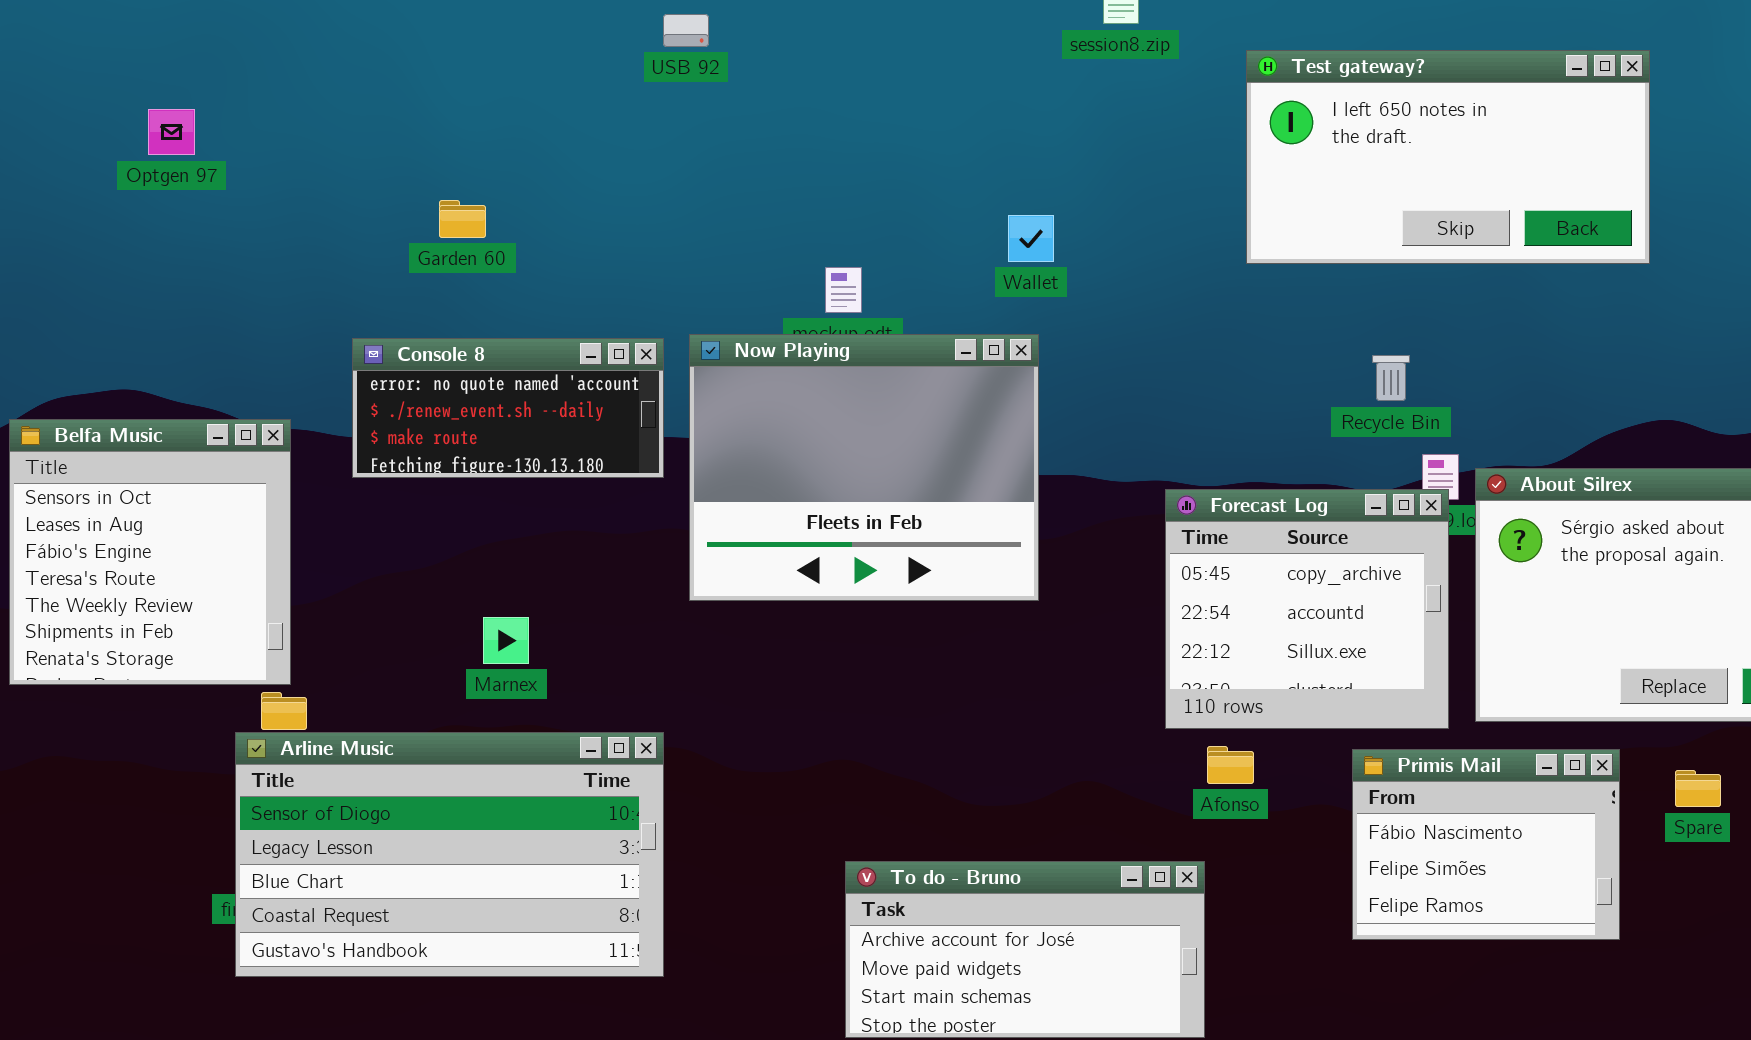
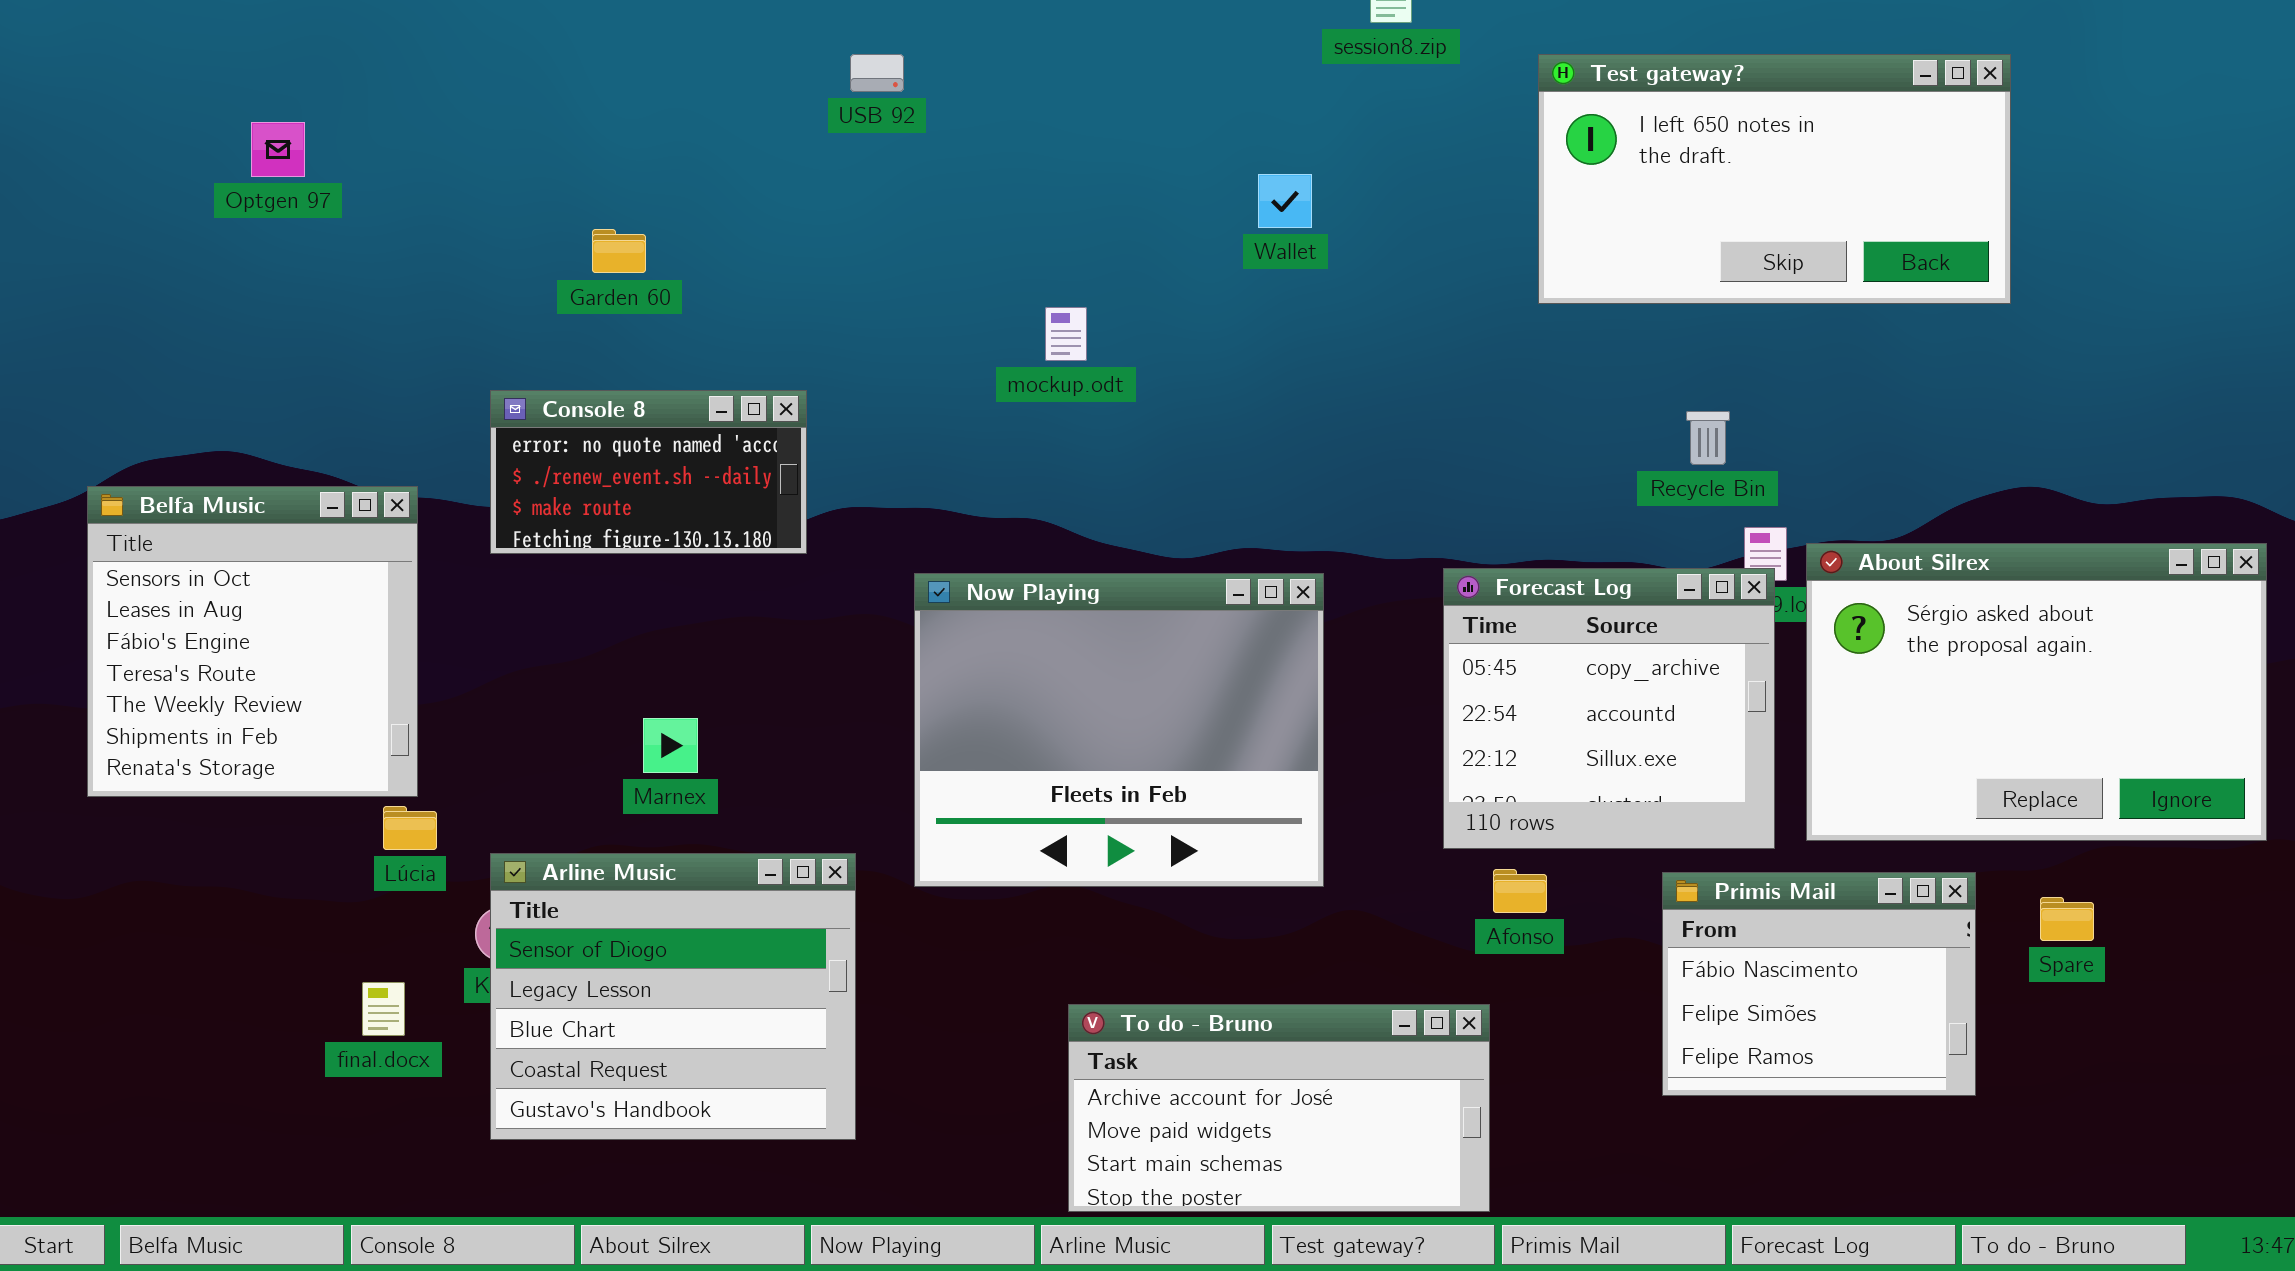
USB 92: [663,14,709,47] -> [850,54,904,92], moved
Wallet: [1008,215,1054,262] -> [1258,174,1312,228], moved
Now Playing: [689,334,1039,601] -> [914,573,1324,887], moved
Console 8: [352,338,664,478] -> [490,390,807,554], resized
Arline Music: [235,732,664,977] -> [490,853,856,1140], resized

